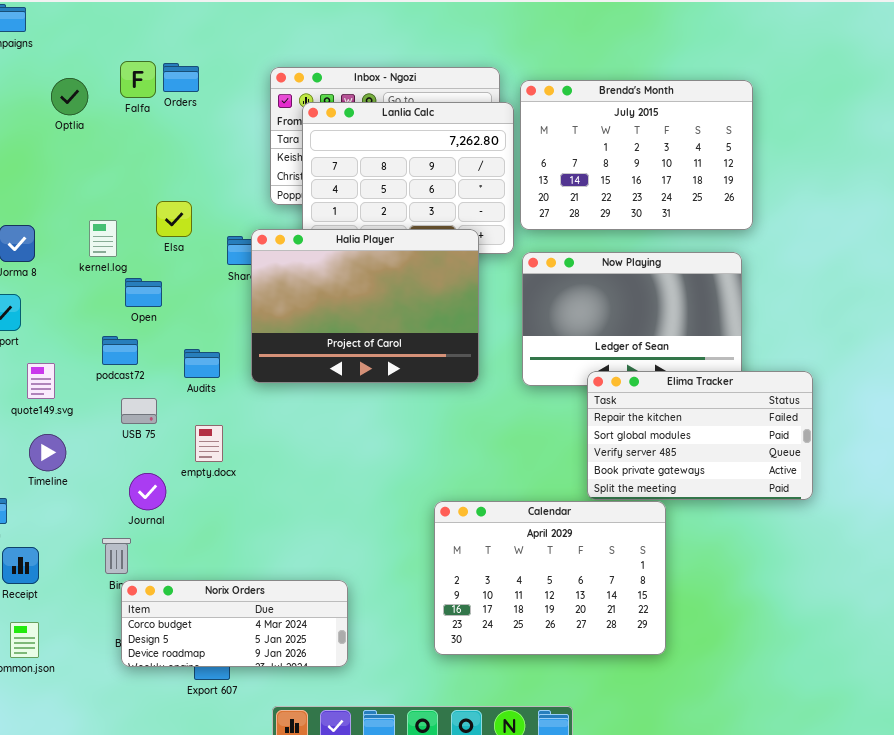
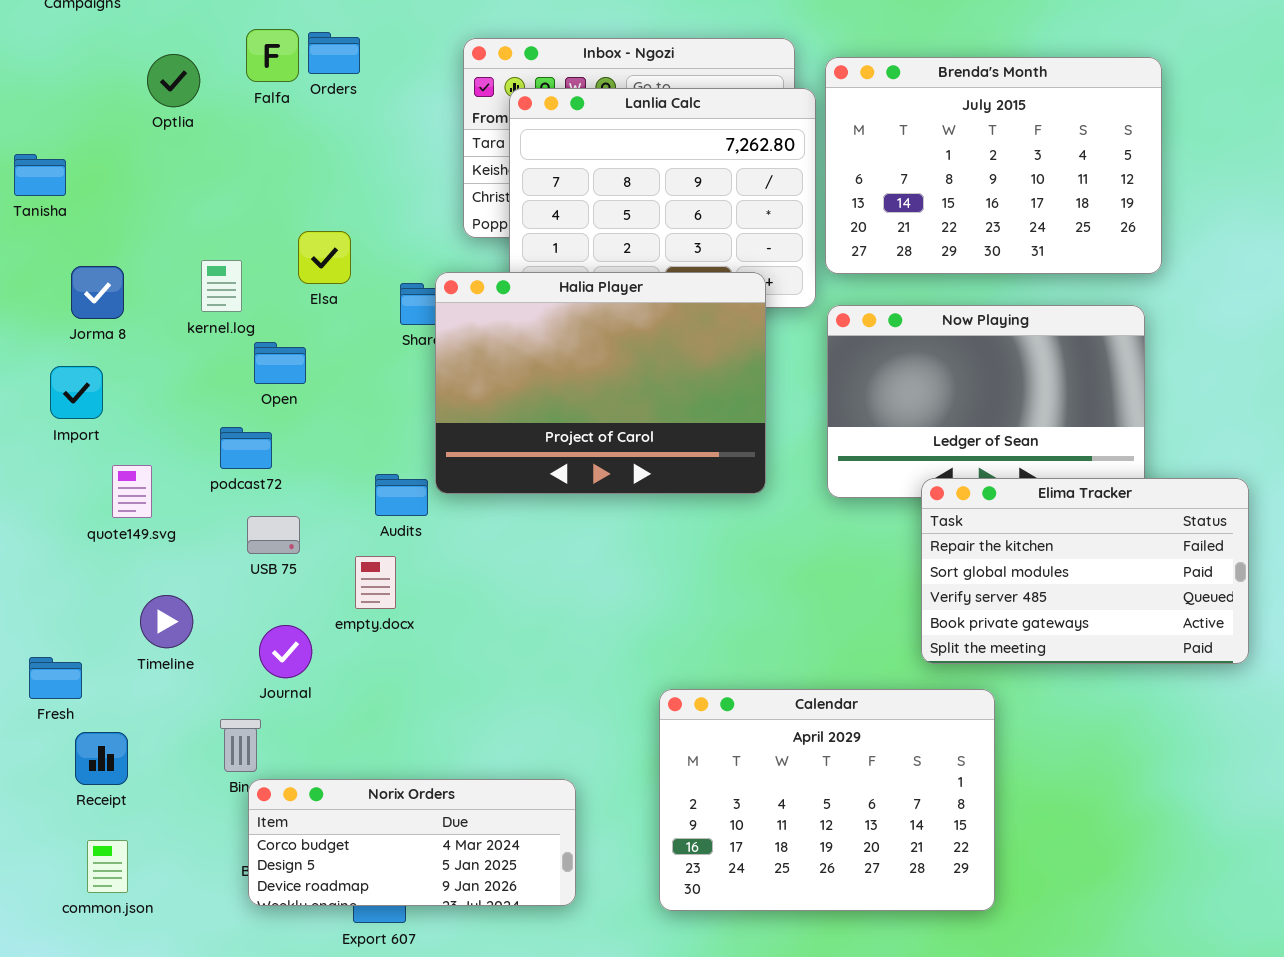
Audits: [184,349,220,378] -> [375,474,428,516], moved
Timeline: [29,434,66,471] -> [140,595,193,648], moved
Calendar: [434,501,666,655] -> [659,689,995,911], moved

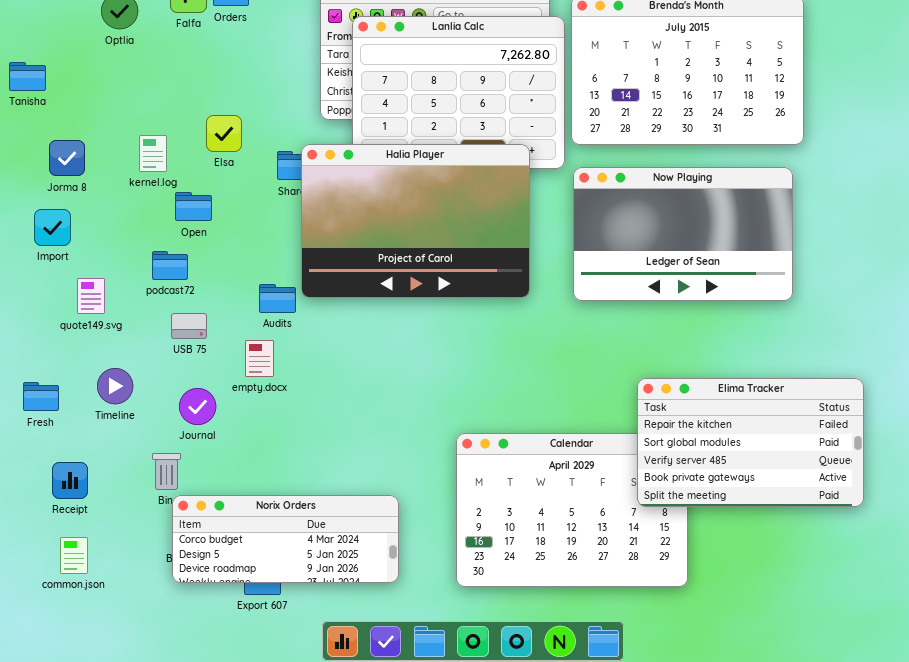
Elima Tracker: [921,478,1249,664] -> [637,378,864,507], moved
Fresh: [29,657,82,699] -> [23,382,59,411], moved

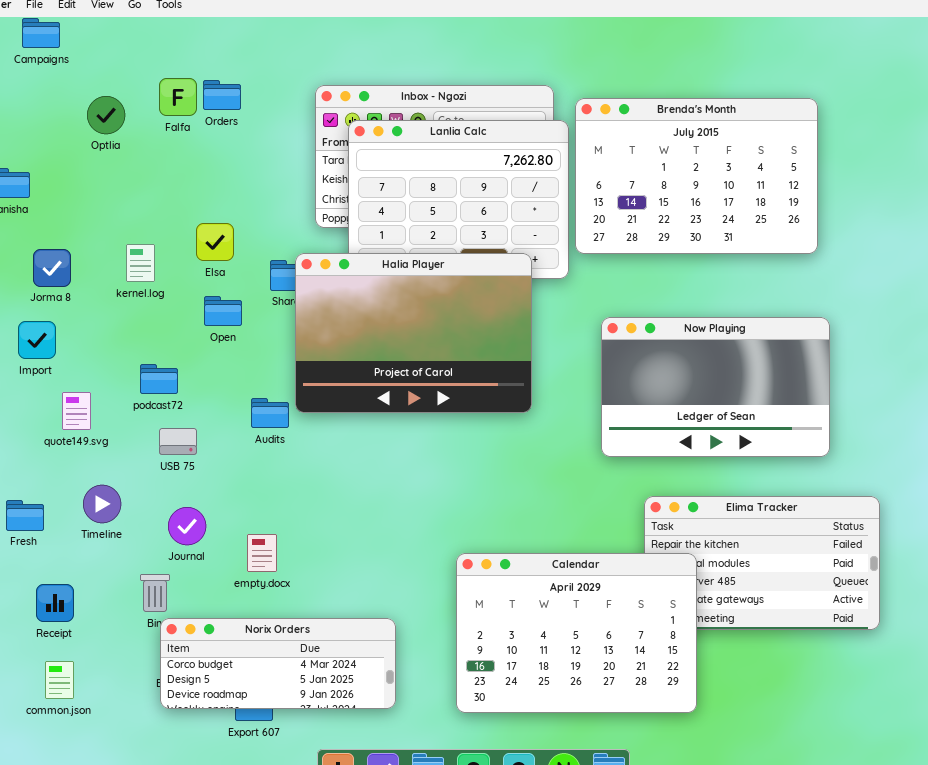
Now Playing: [573,167,793,301] -> [601,317,830,457], moved
Open: [175,192,212,221] -> [204,296,242,326], moved
empty.docx: [245,340,274,377] -> [247,534,277,572], moved
Calendar: [456,433,688,587] -> [456,553,697,713], raised

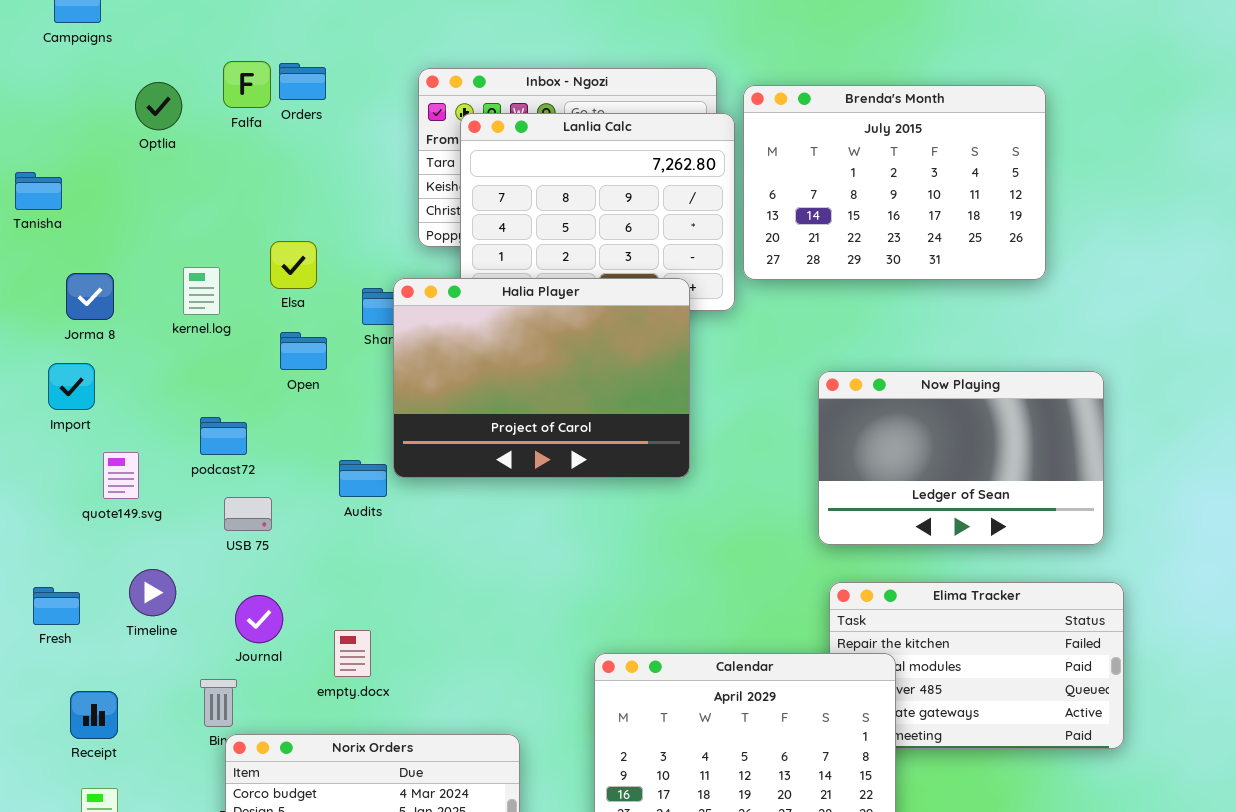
Now Playing: [601,317,830,457] -> [818,371,1104,545], moved

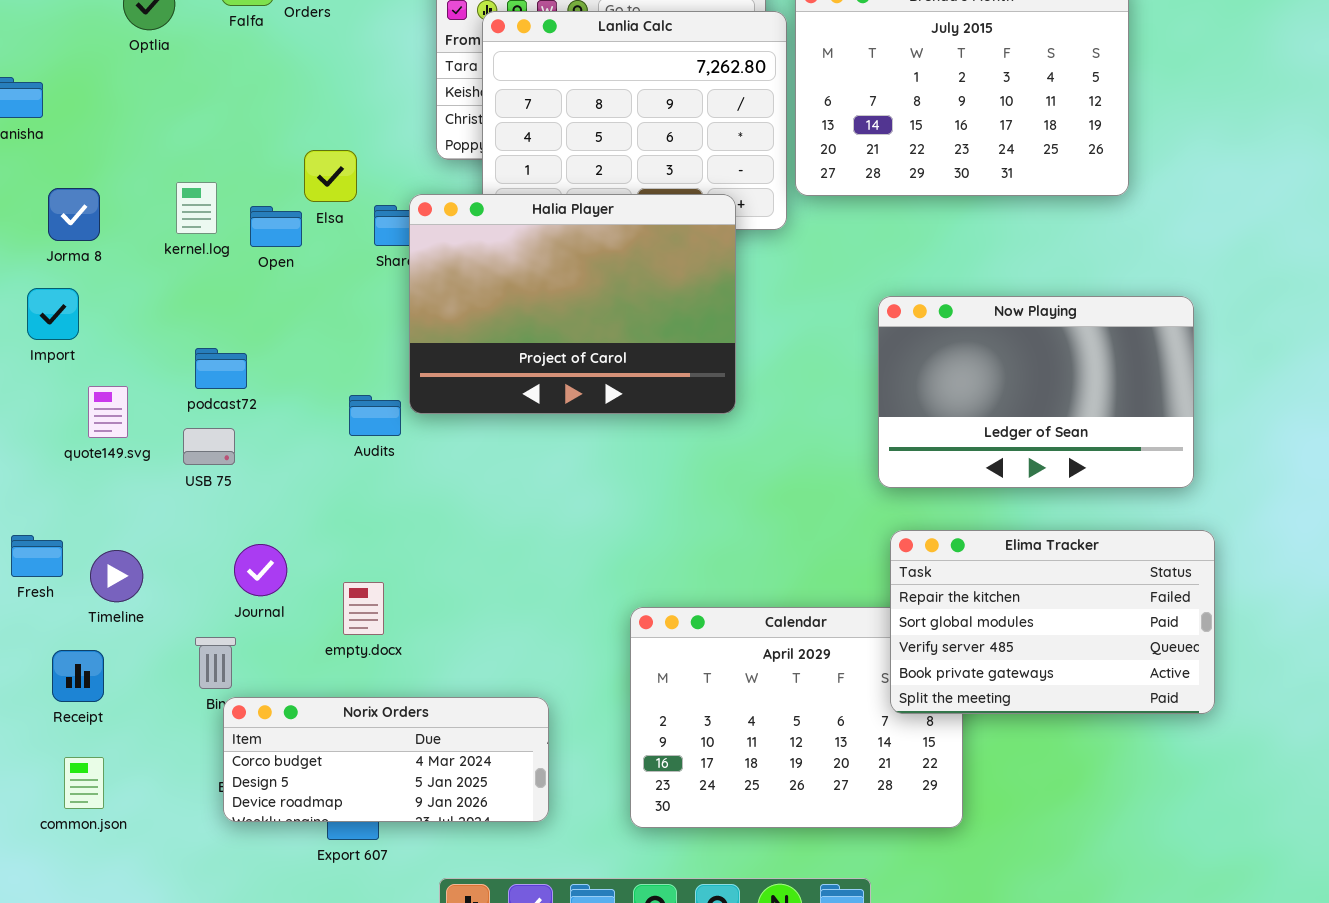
Elsa: [270,241,317,289] -> [304,150,357,202], moved
Open: [280,332,327,370] -> [250,206,302,247], moved
USB 75: [224,497,272,531] -> [183,428,235,465], moved
Timeline: [129,569,176,616] -> [90,550,143,602], moved
Elima Tracker: [829,582,1124,749] -> [890,530,1215,714], raised

